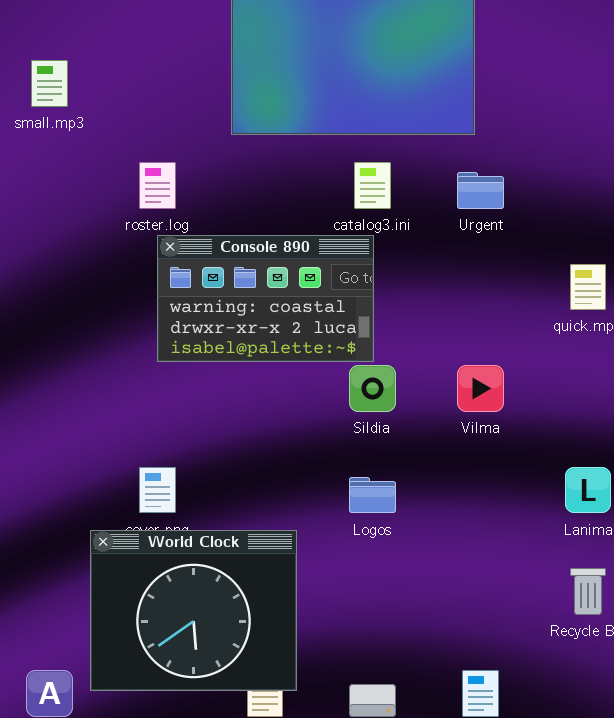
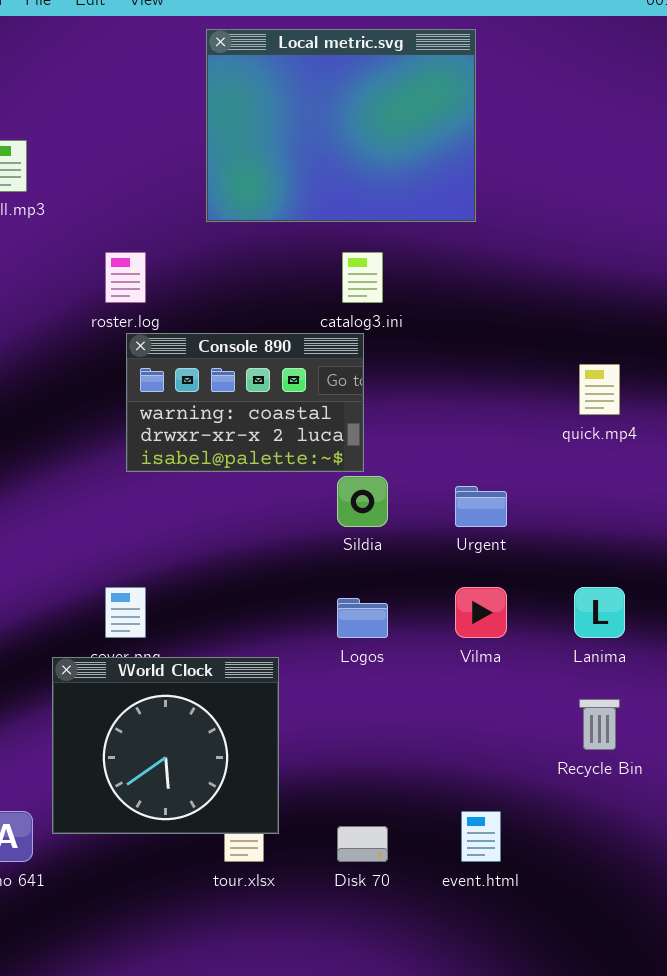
Urgent: [457,172,504,209] -> [455,486,507,527], moved
Vilma: [457,365,504,412] -> [455,587,507,638], moved

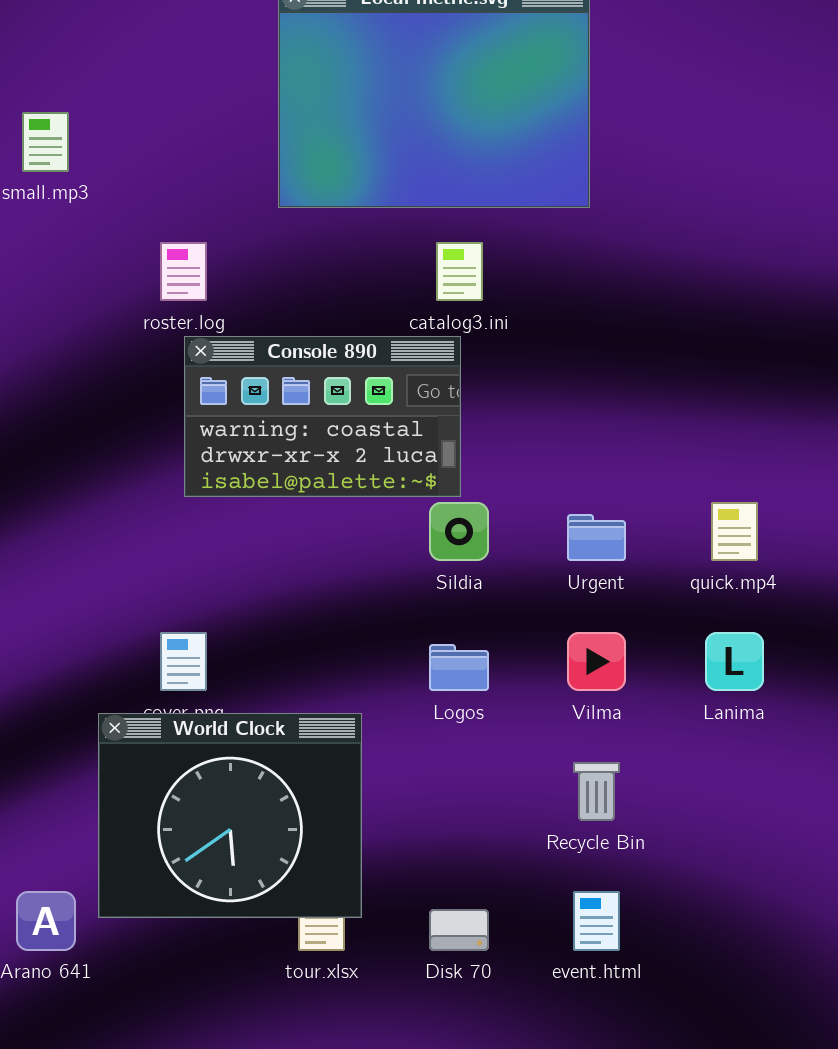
quick.mp4: [579,364,620,415] -> [711,502,758,561], moved
Recycle Bin: [579,699,620,750] -> [573,762,620,821], moved

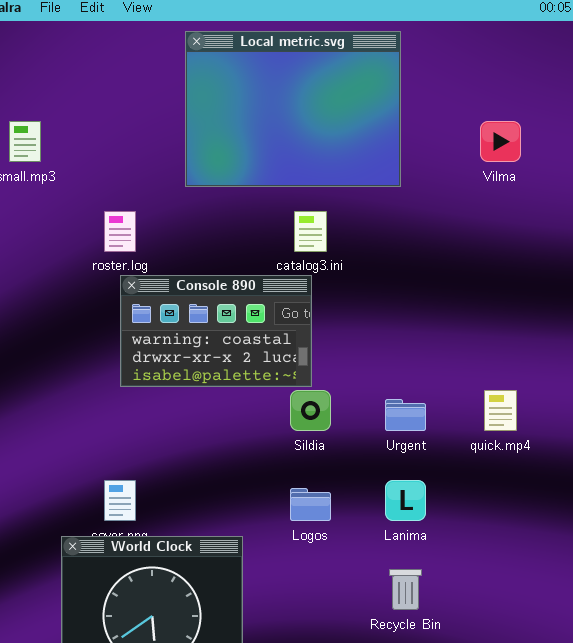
Vilma: [567,632,626,691] -> [480,121,521,162], moved
Lanima: [705,632,764,691] -> [385,480,426,521], moved

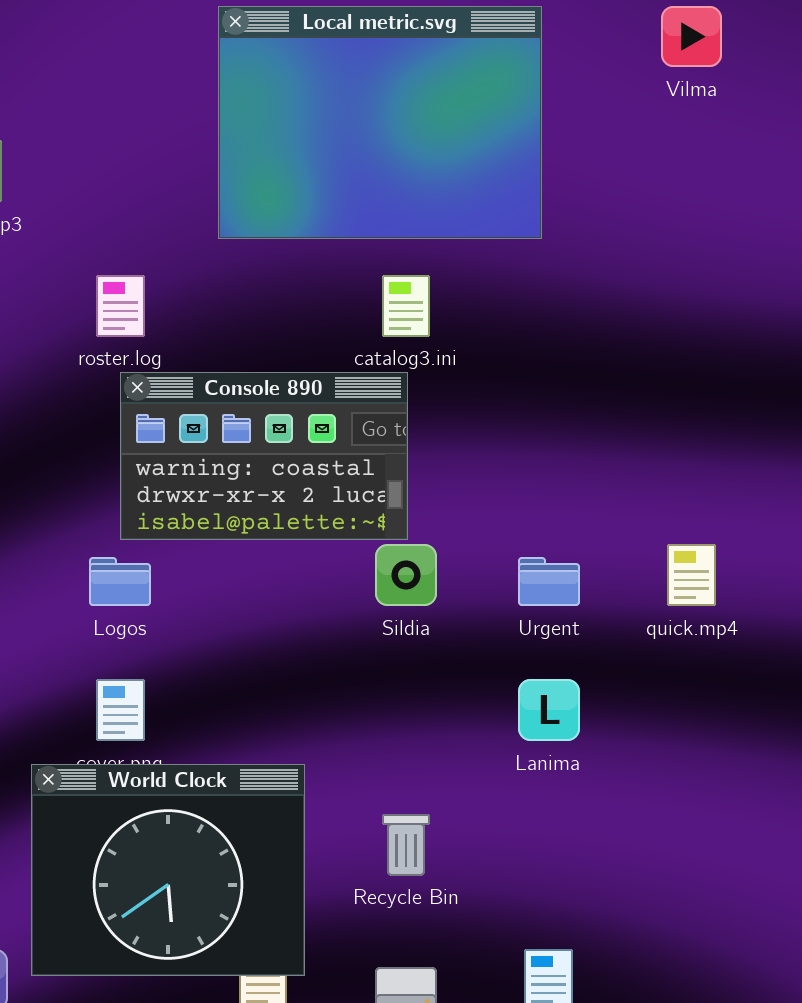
Vilma: [480,121,521,162] -> [661,6,722,67], moved
Logos: [290,488,331,521] -> [89,557,151,606], moved
Recycle Bin: [389,569,422,610] -> [382,814,430,876], moved

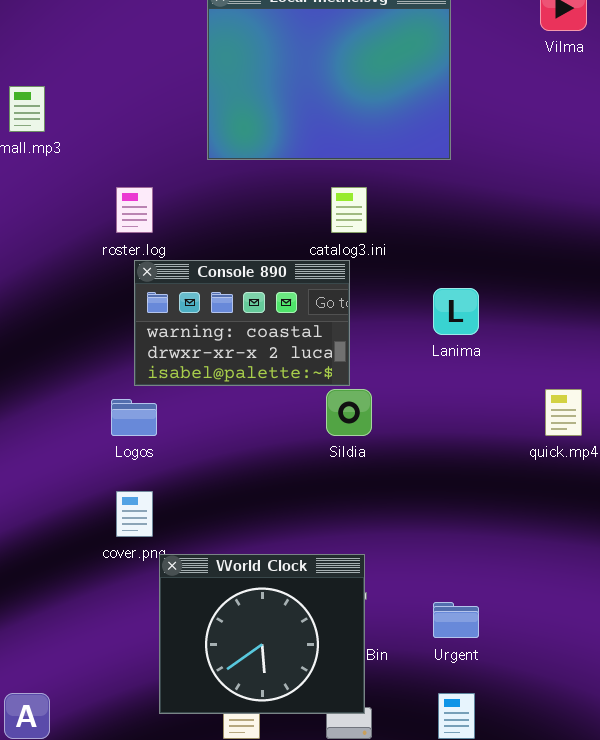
Urgent: [518,557,580,606] -> [433,602,479,638], moved
Lanima: [518,679,580,741] -> [433,288,479,335], moved
World Clock: [31,764,305,976] -> [159,554,365,714], moved

